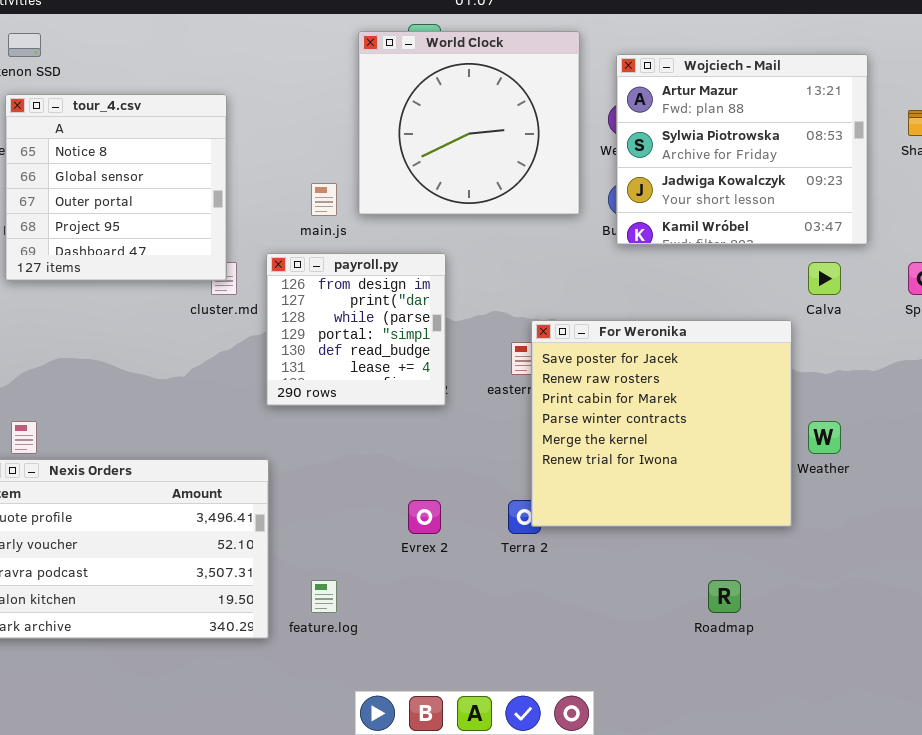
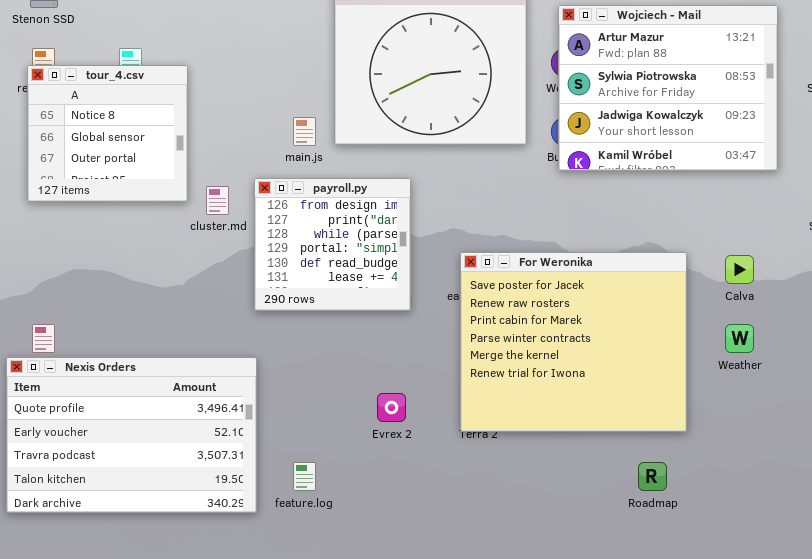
tour_4.csv: [5,94,227,281] -> [27,65,188,202], resized
Calva: [808,262,841,295] -> [725,255,754,284], moved
For Weronika: [531,320,792,527] -> [460,252,687,432], moved

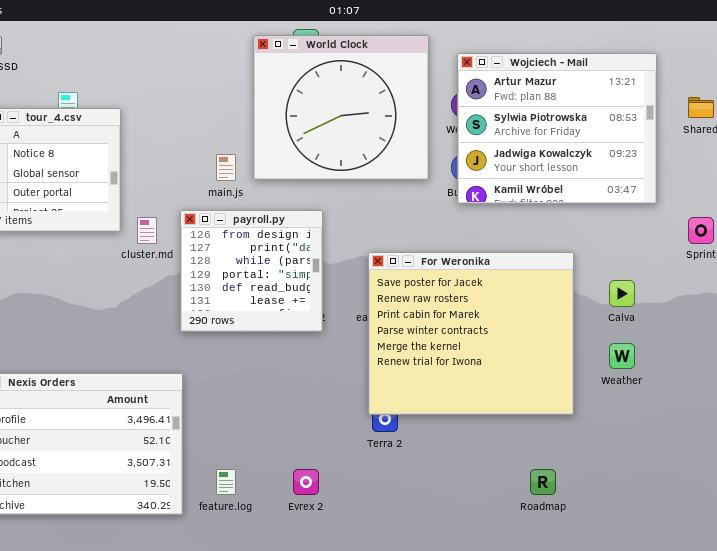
For Weronika: [460,252,687,432] -> [368,252,574,415], moved
Evrex 2: [377,393,406,422] -> [293,469,319,495], moved

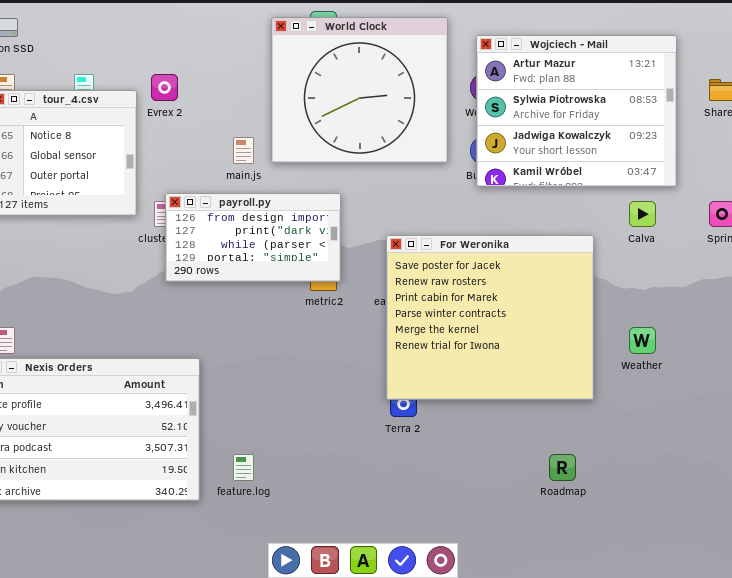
payroll.py: [180,210,323,332] -> [165,193,341,282], resized
Calva: [609,280,635,307] -> [629,201,656,227], moved
Evrex 2: [293,469,319,495] -> [151,74,178,101], moved

